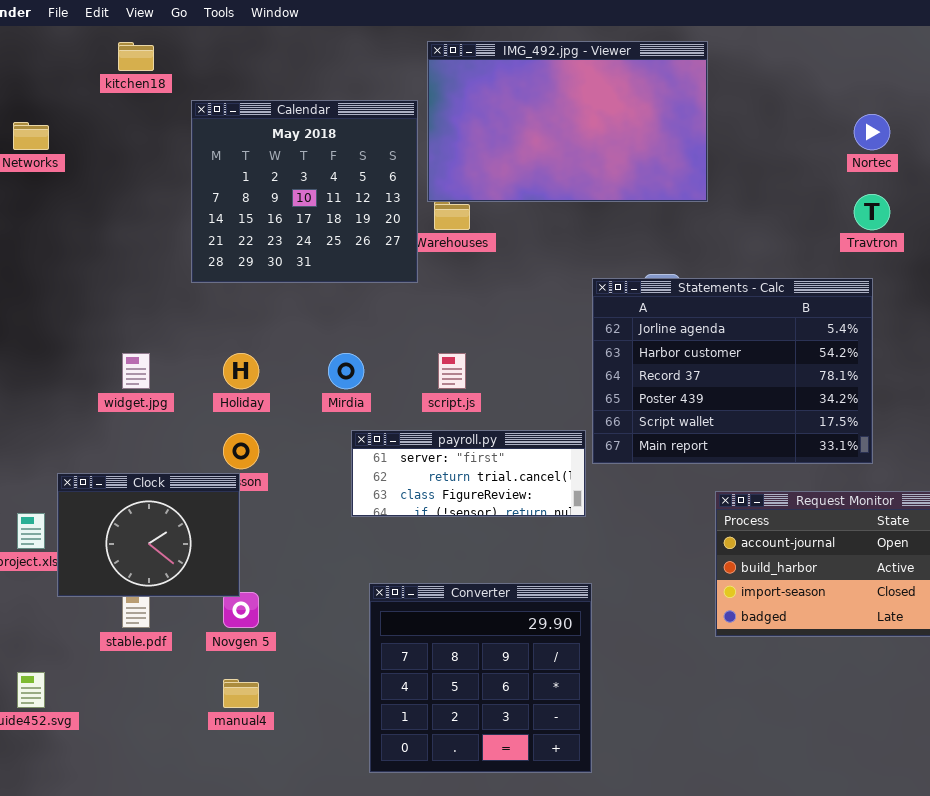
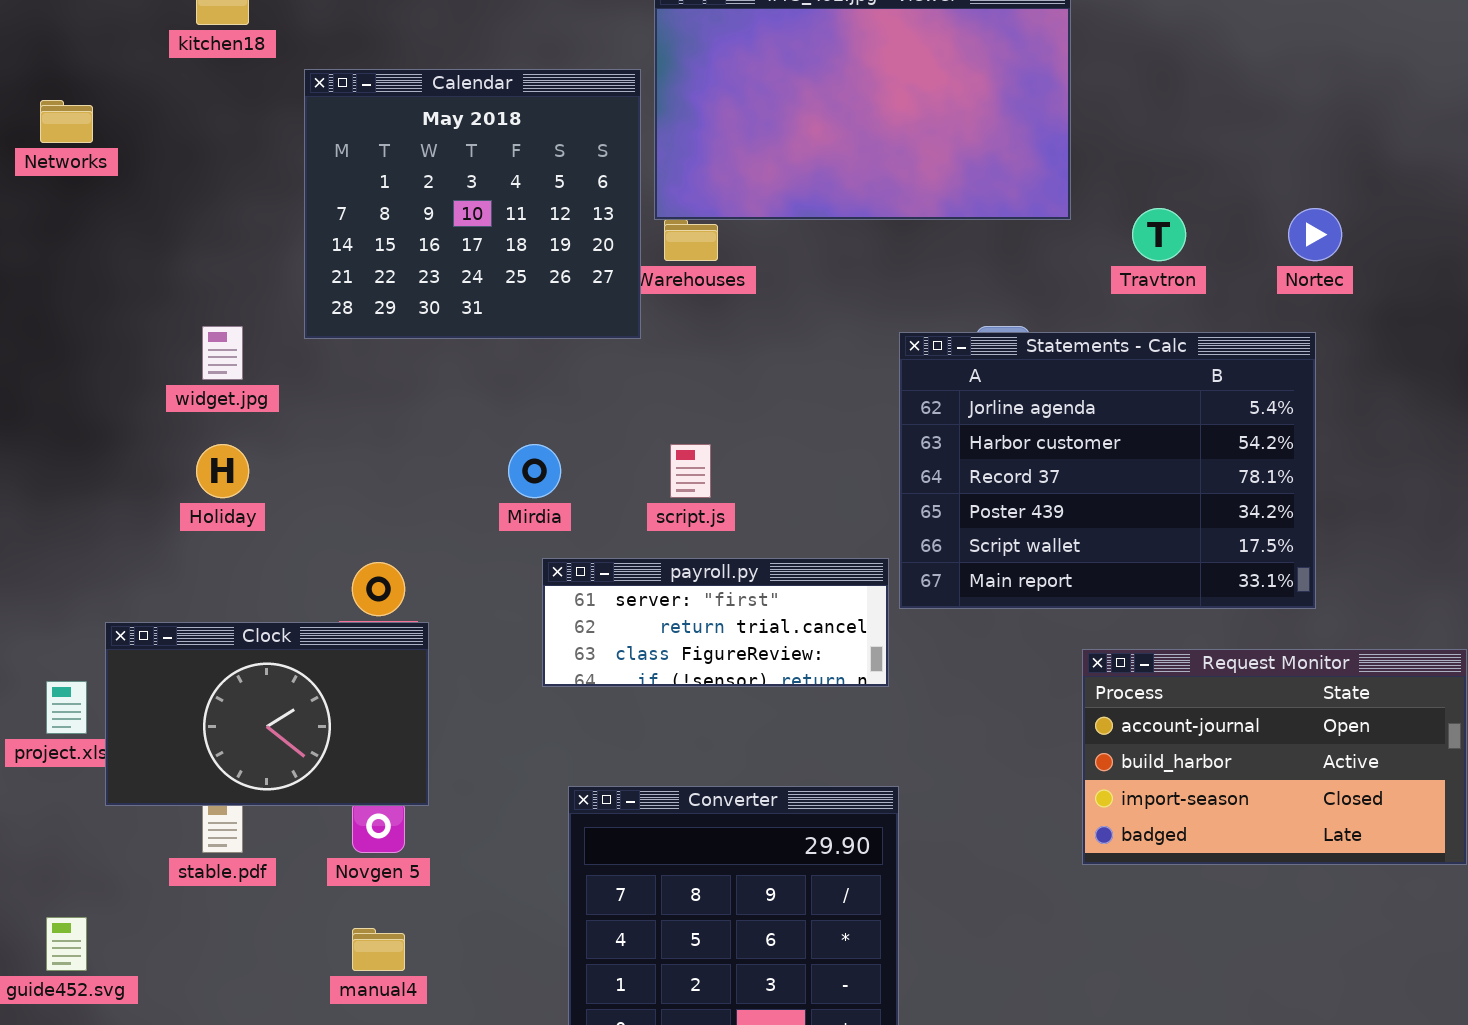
Nortec: [854,114,890,150] -> [1288,208,1342,261], moved
Travtron: [854,194,890,230] -> [1132,208,1186,261], moved
widget.jpg: [122,353,150,389] -> [202,326,243,380], moved
Holiday: [223,353,259,389] -> [196,444,249,498], moved
Clock: [57,473,240,597] -> [105,622,429,806], resized

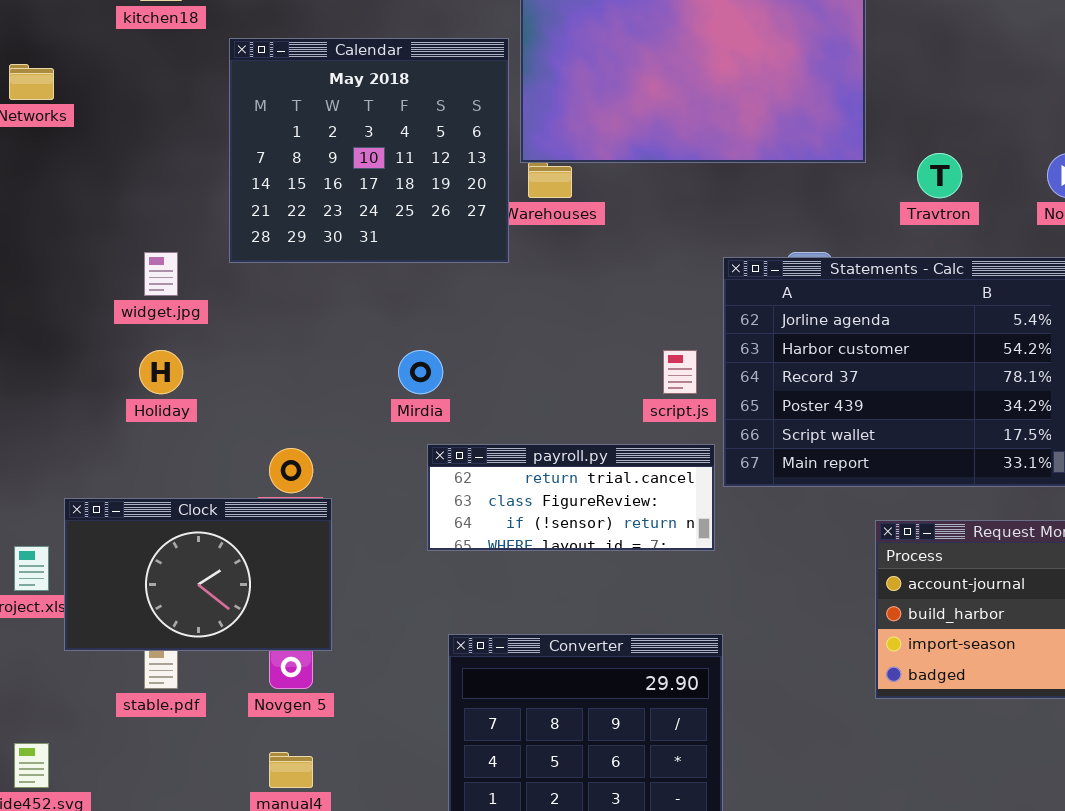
script.js: [670,444,711,498] -> [663,350,697,394], moved
payroll.py: [542,558,889,687] -> [427,444,715,551], scrolled down 1 row

